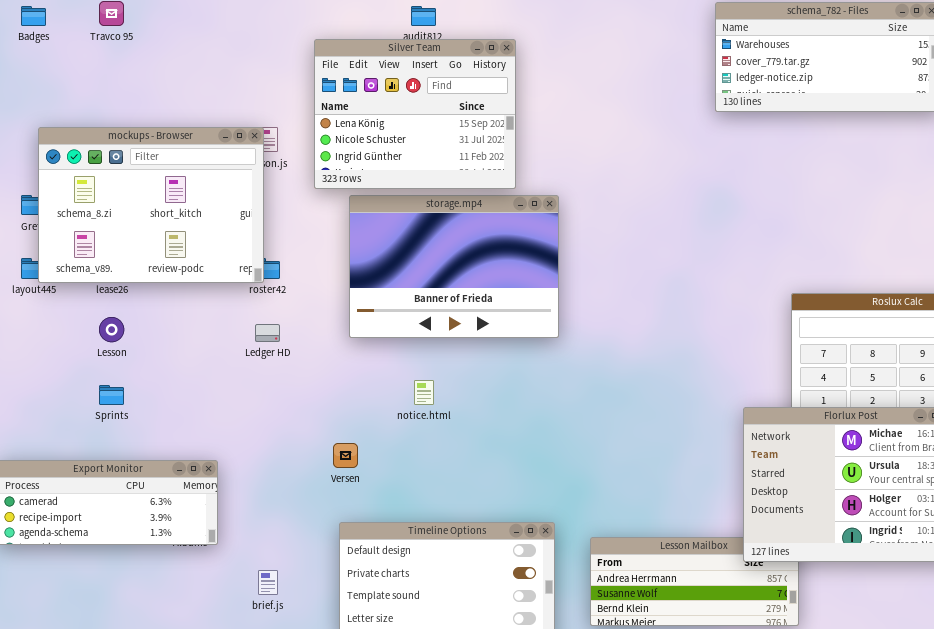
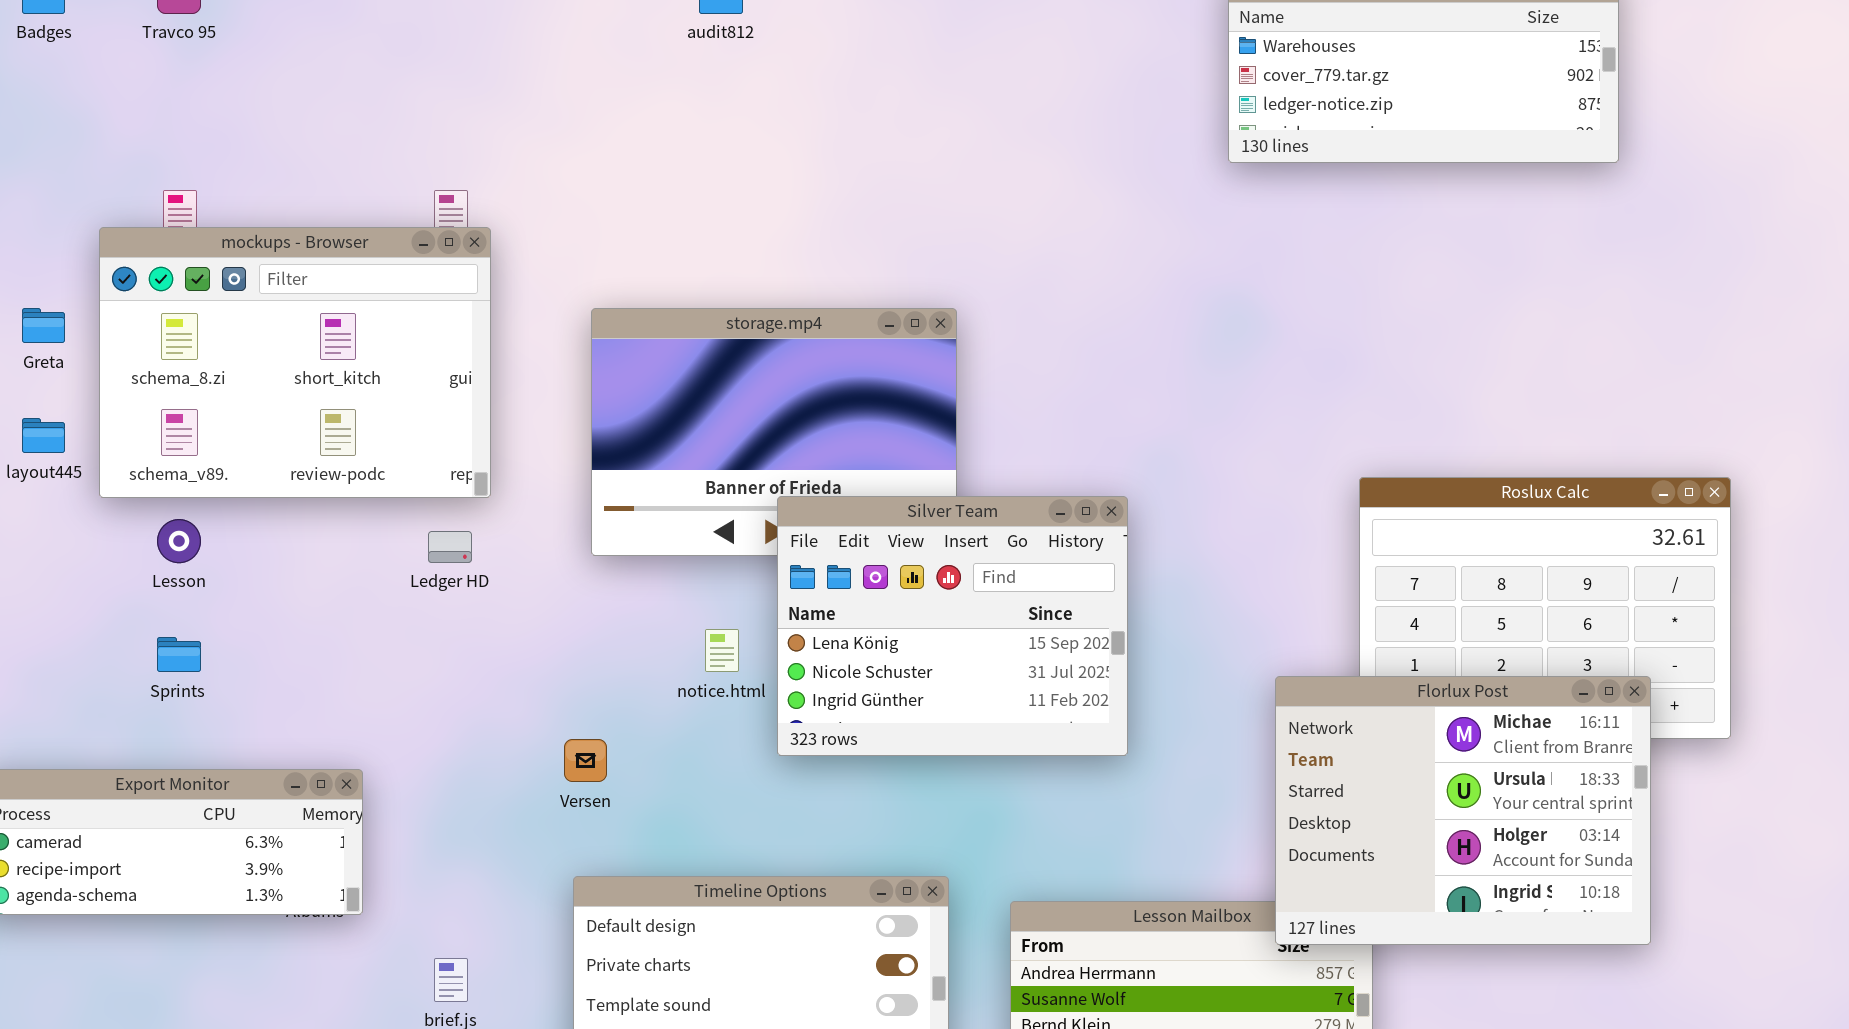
Silver Team: [314,39,516,189] -> [777,496,1128,756], moved
mockups - Browser: [38,127,264,283] -> [99,227,491,498], moved

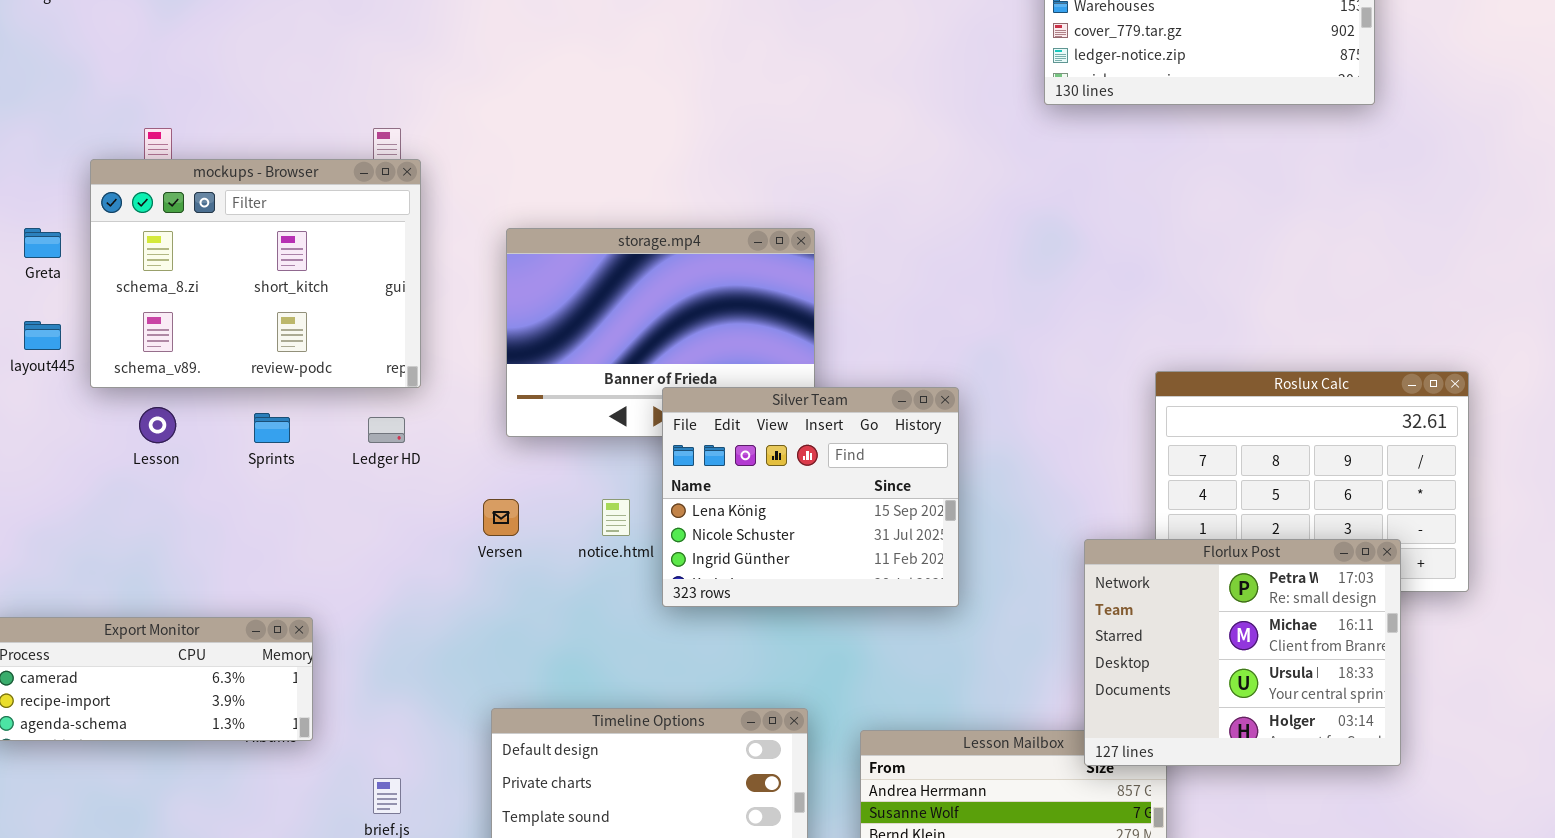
Sprints: [157,637,201,672] -> [254,413,290,443], moved
Florlux Post: [1275,676,1651,945] -> [1084,539,1401,766], scrolled up 1 row
Versen: [564,739,607,782] -> [483,499,519,536], moved

